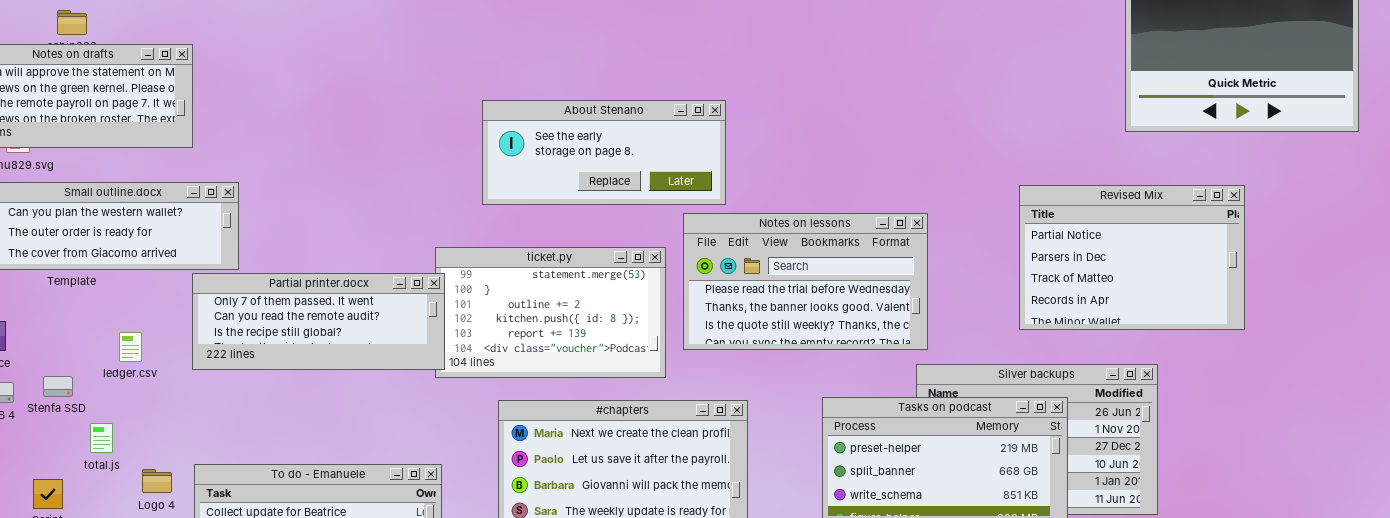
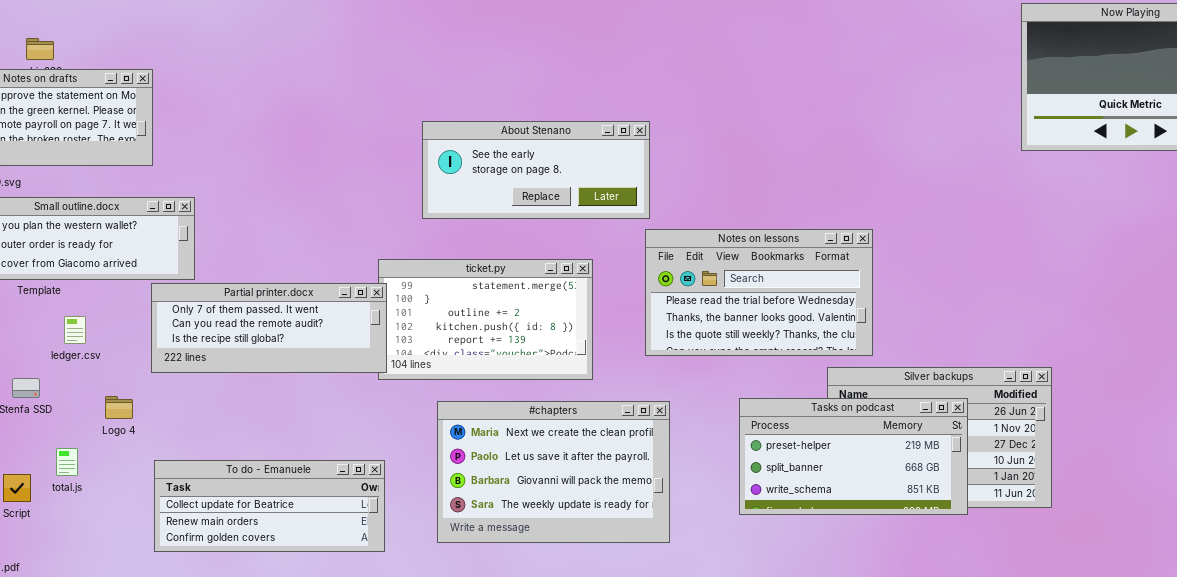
Revised Mix: [1019,185,1245,330] -> none, closed
Notes on lessons: [683,213,928,350] -> [645,229,873,356], moved
ledger.csv: [119,332,142,362] -> [64,316,86,344], moved
total.js: [90,423,113,453] -> [56,448,78,476], moved
Logo 4: [142,469,172,493] -> [105,396,133,419], moved

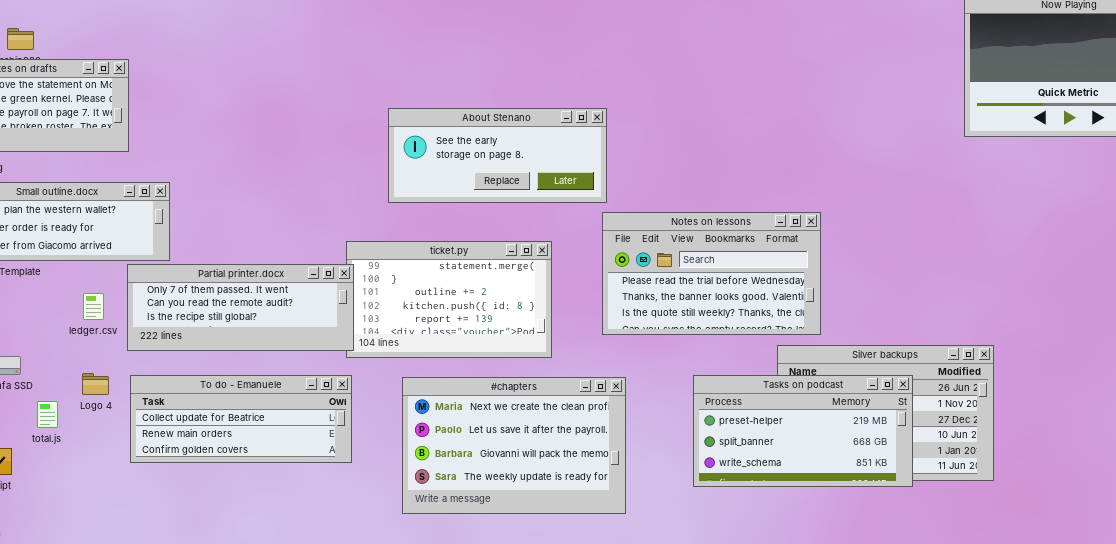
ledger.csv: [64,316,86,344] -> [83,293,104,320], moved
total.js: [56,448,78,476] -> [37,401,58,428], moved
To do - Emanuele: [154,460,385,552] -> [130,375,352,463], moved

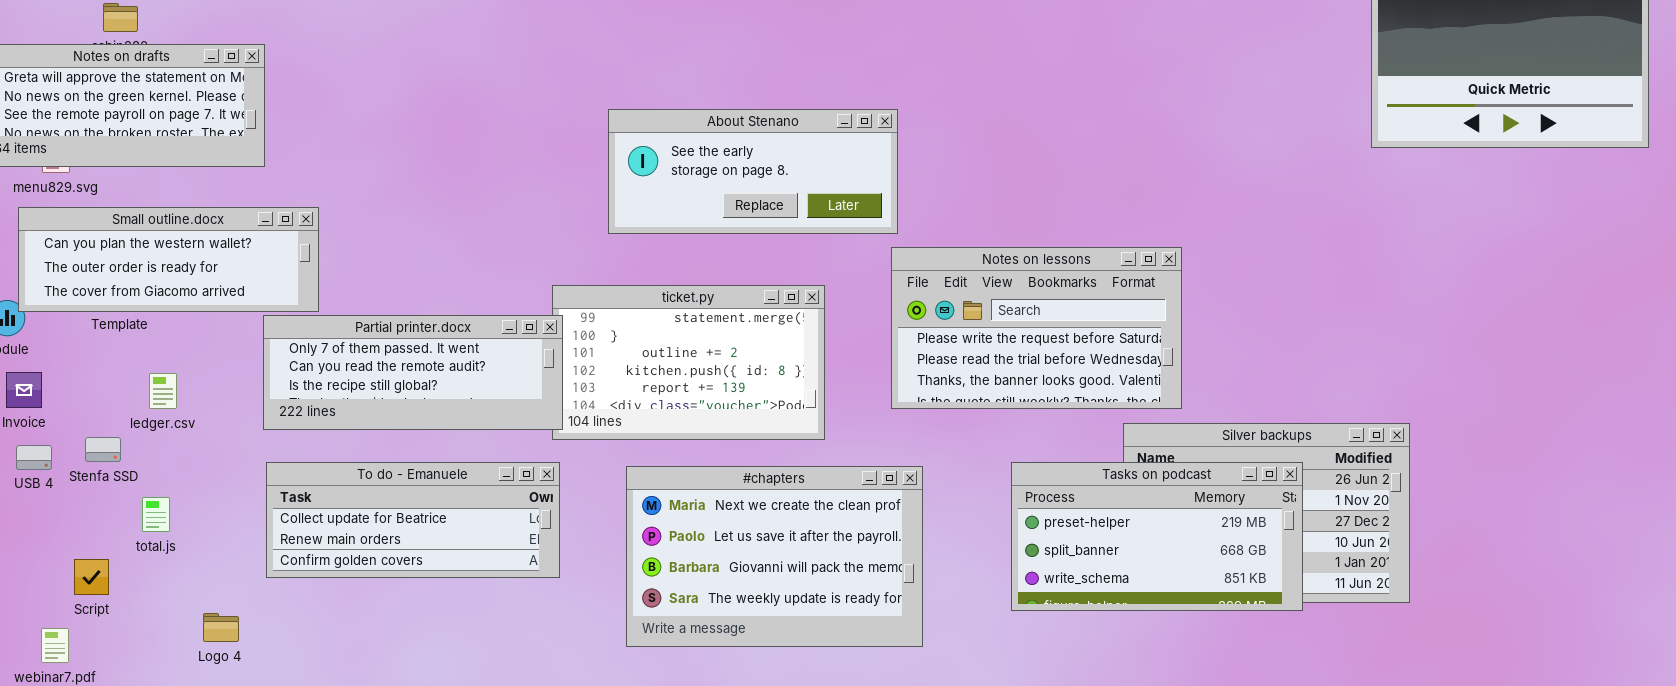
Notes on lessons: [602,212,821,335] -> [891,247,1182,409], scrolled up 1 row
ledger.csv: [83,293,104,320] -> [149,373,177,409], moved
Logo 4: [82,373,109,395] -> [203,613,239,642], moved

